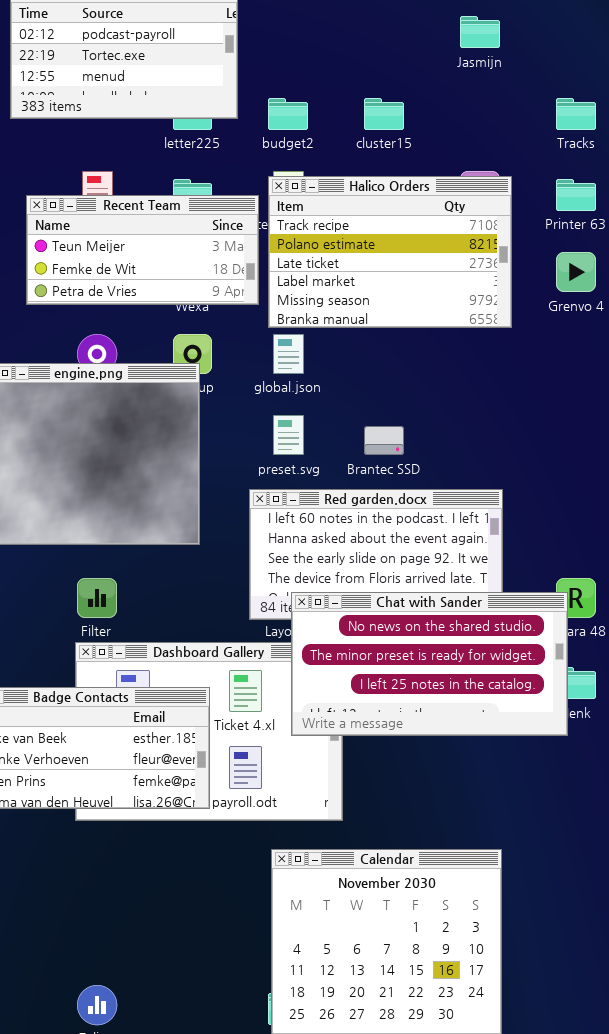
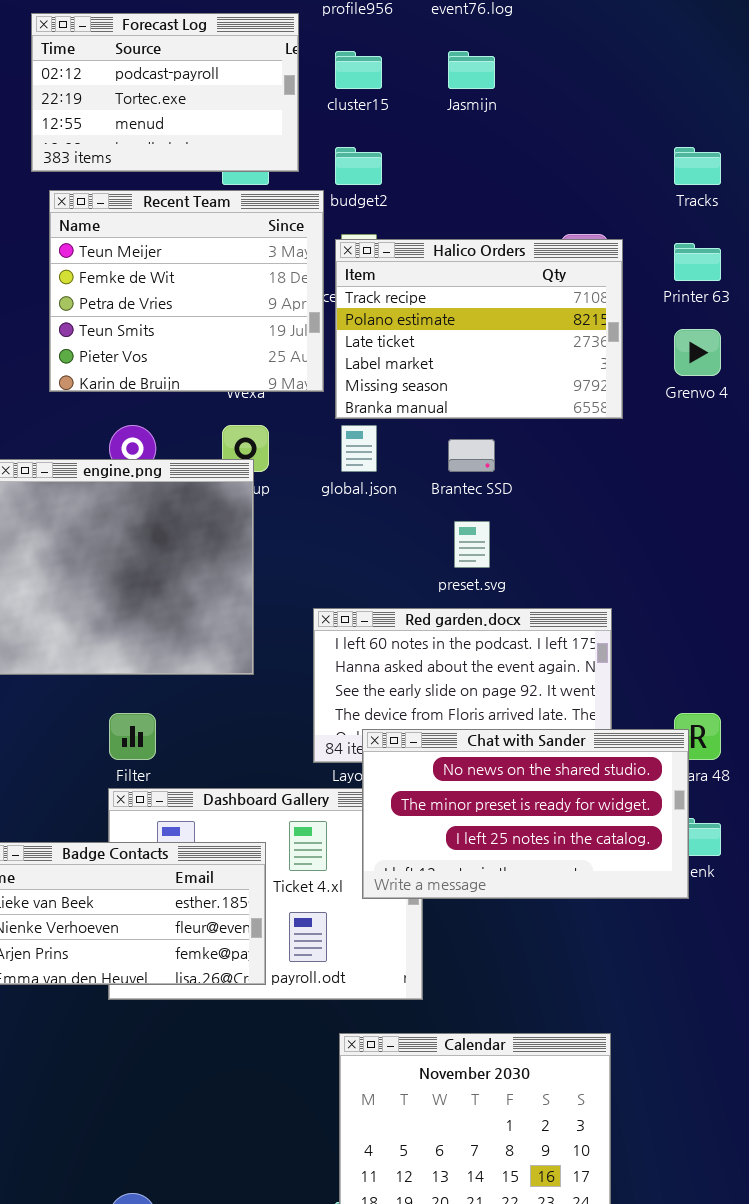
Jasmijn: [460,16,500,48] -> [448,51,495,89], moved
cluster15: [364,98,404,130] -> [335,51,382,89], moved
Recent Team: [26,195,259,305] -> [49,190,324,392], resized
preset.svg: [273,415,304,455] -> [454,521,490,568], moved
Brantec SSD: [364,426,404,455] -> [448,439,495,472], moved

